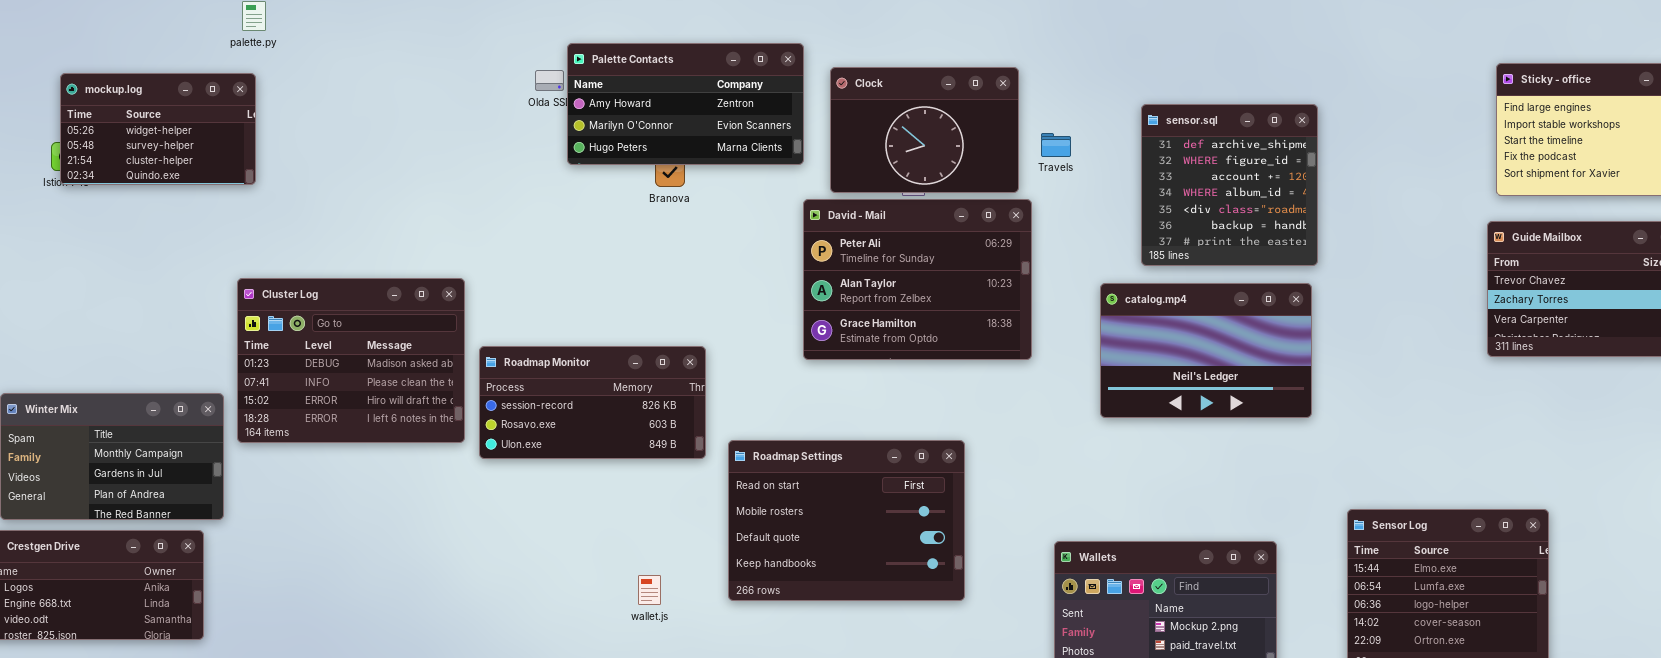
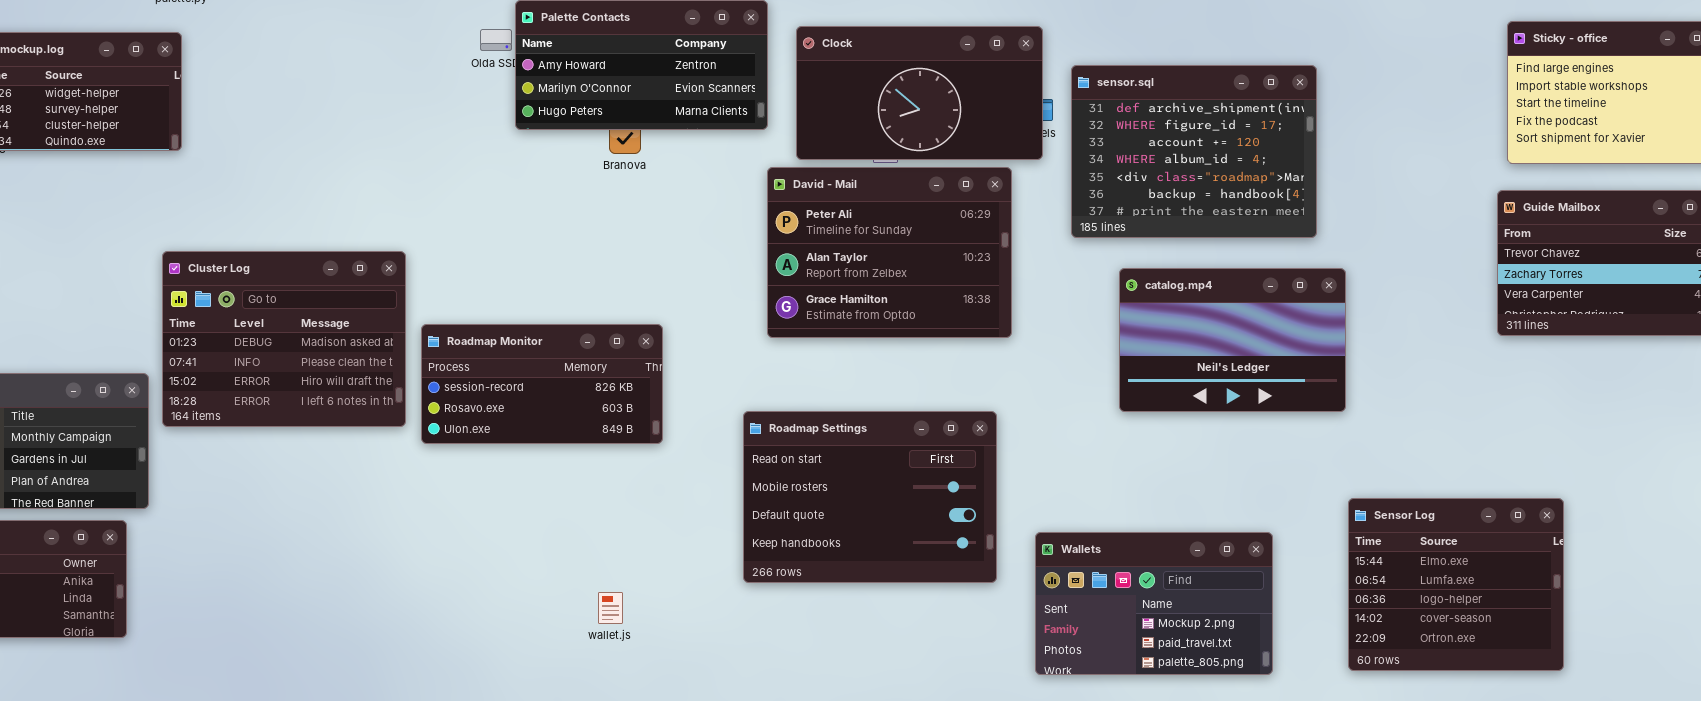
Clock: [830,67,1019,193] -> [796,26,1043,160], resized
sensor.sql: [1141,104,1318,266] -> [1071,65,1317,238], resized
catalog.mp4: [1100,283,1312,418] -> [1119,268,1346,412], moved
Roadmap Settings: [728,440,965,601] -> [743,411,997,583], moved
wallet.js: [638,575,661,605] -> [598,592,623,624], moved

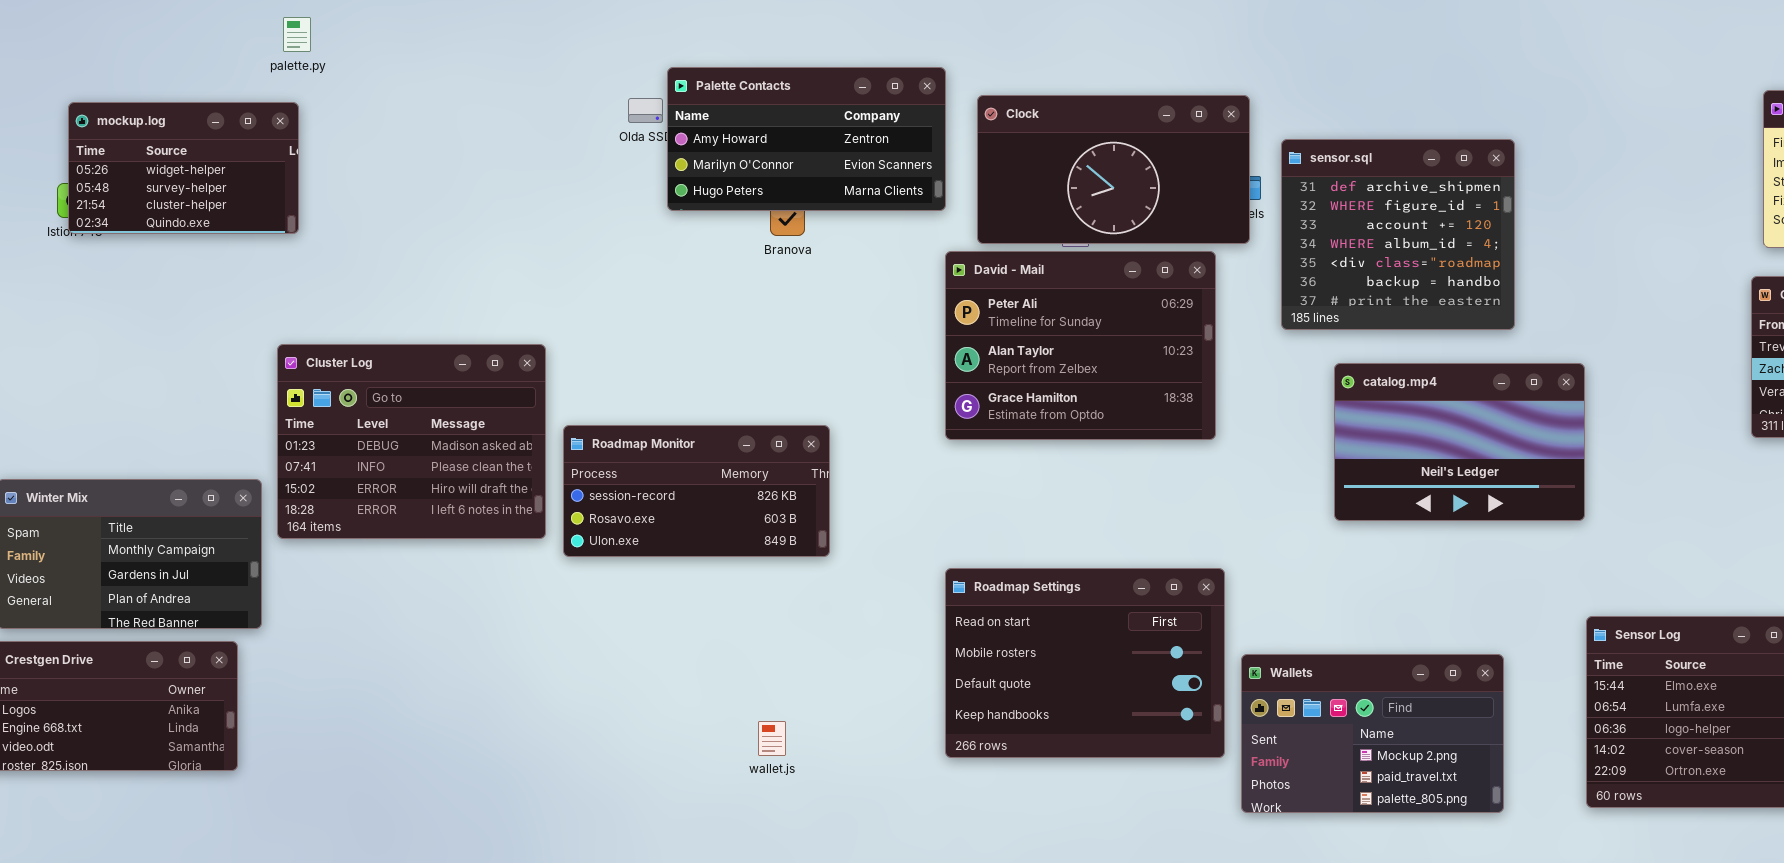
sensor.sql: [1071,65,1317,238] -> [1281,139,1515,330], resized
Roadmap Settings: [743,411,997,583] -> [945,568,1225,758], moved

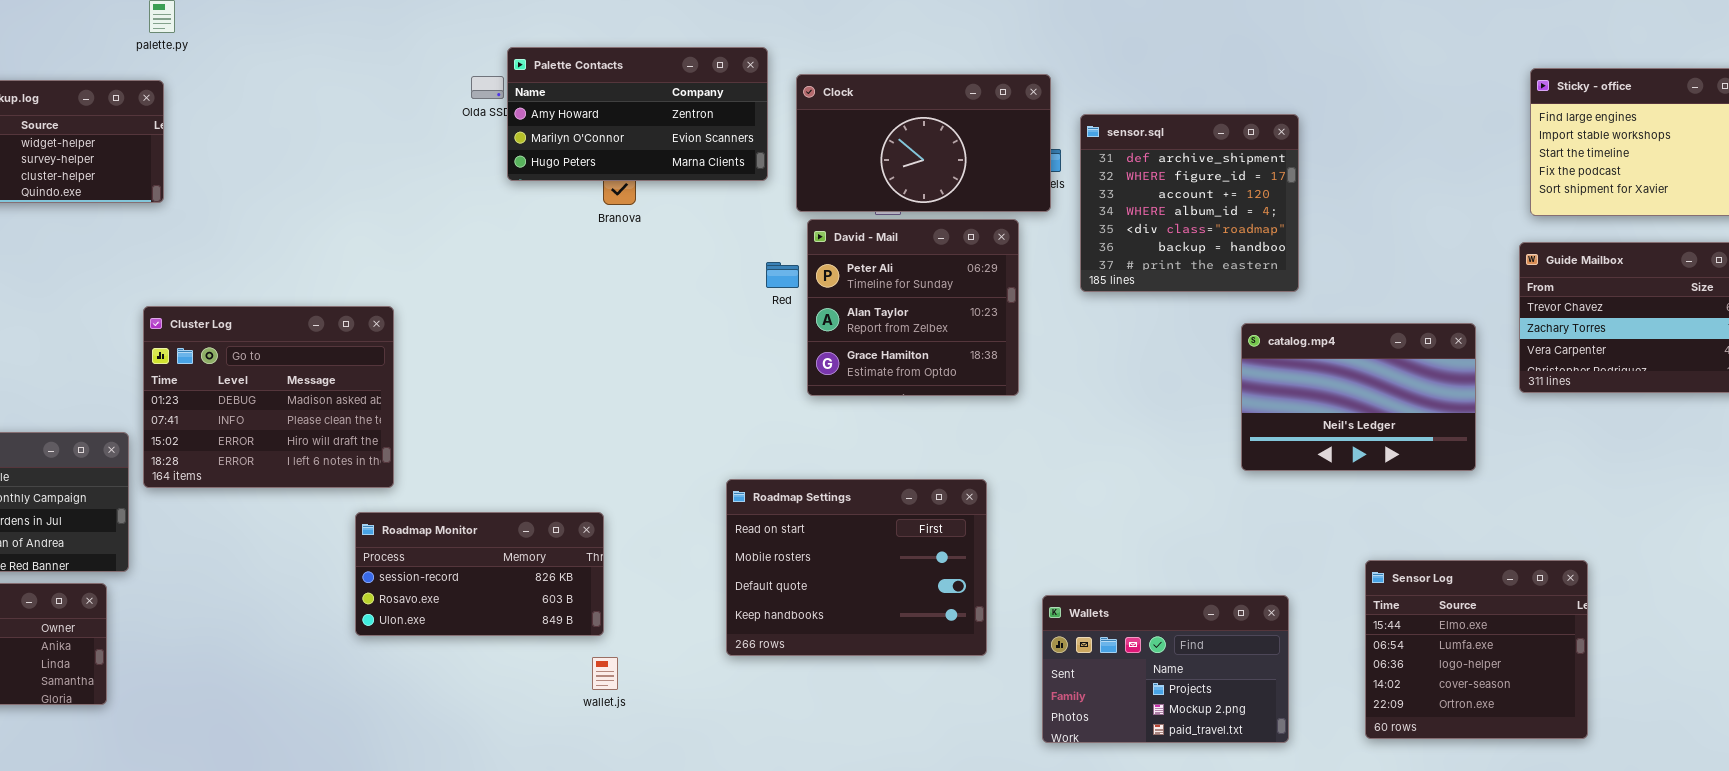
David - Mail: [945,251,1216,440] -> [807,219,1019,396], resized
catalog.mp4: [1334,363,1585,521] -> [1241,323,1476,471], moved
Roadmap Monitor: [563,425,830,557] -> [355,512,604,636], moved
Roadmap Settings: [945,568,1225,758] -> [726,479,987,656], moved
Wallets: [1241,654,1504,813] -> [1042,595,1289,743], scrolled up 1 row

